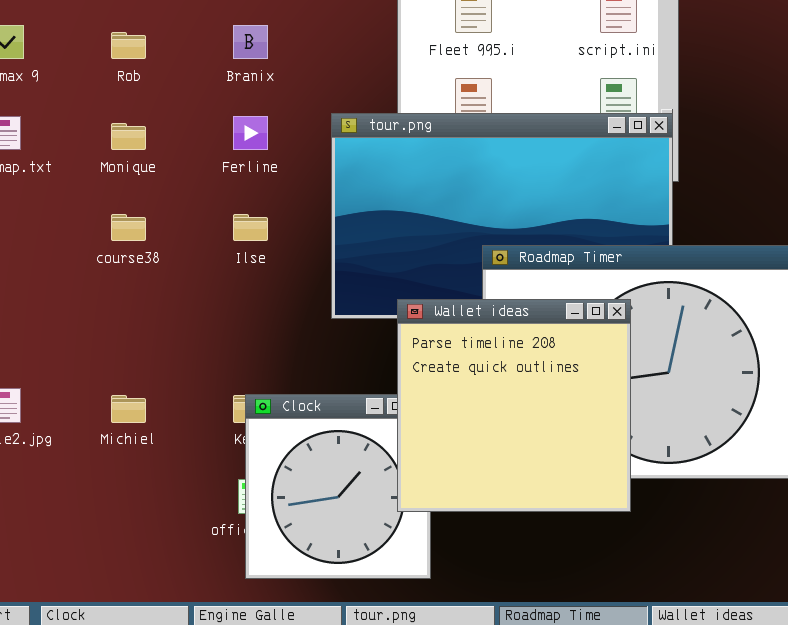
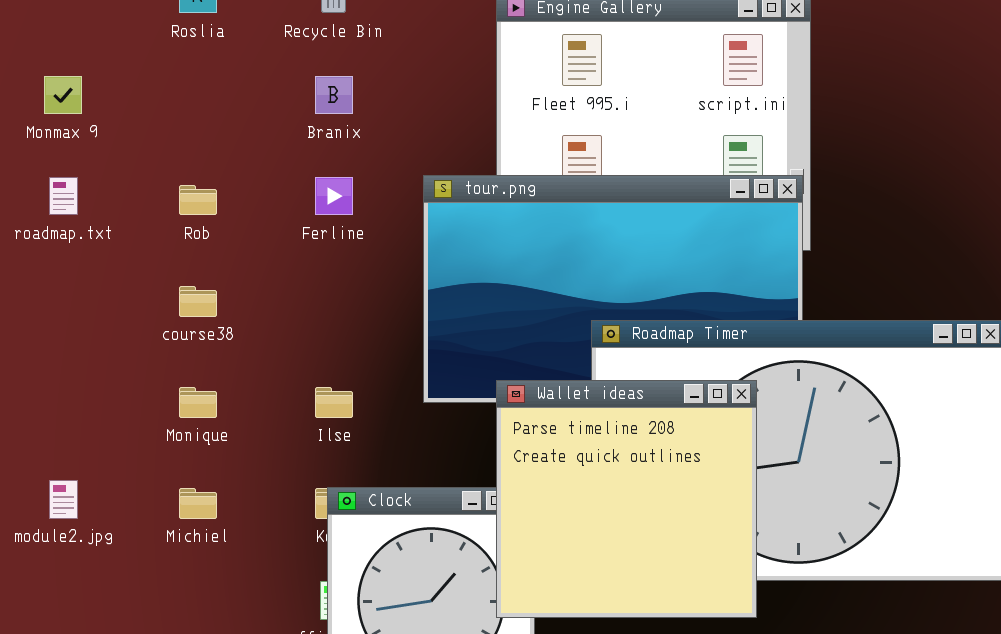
Rob: [111,32,146,59] -> [179,185,217,215], moved
Monique: [111,123,146,150] -> [179,387,217,418], moved
Ilse: [233,214,268,241] -> [315,387,353,418], moved

